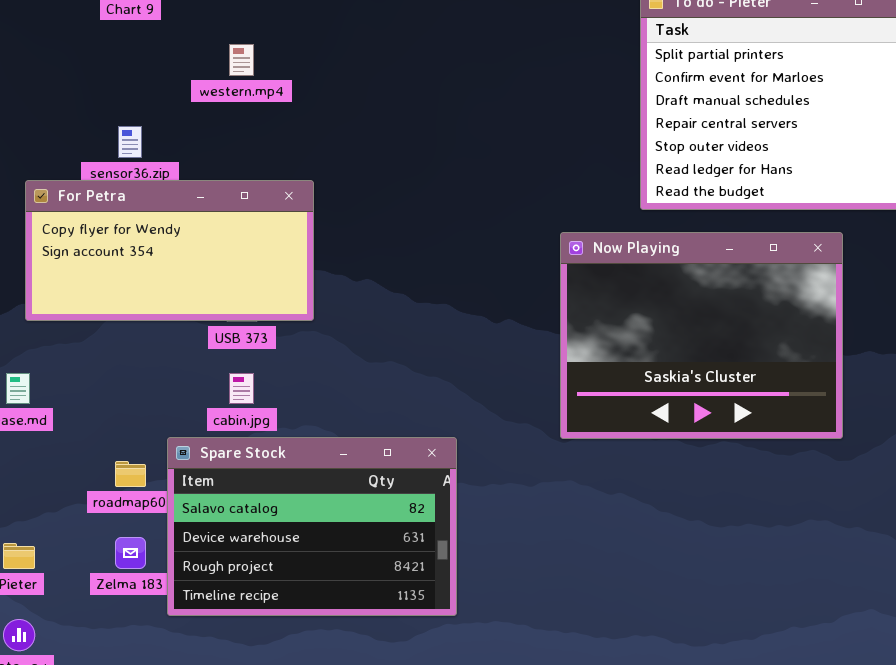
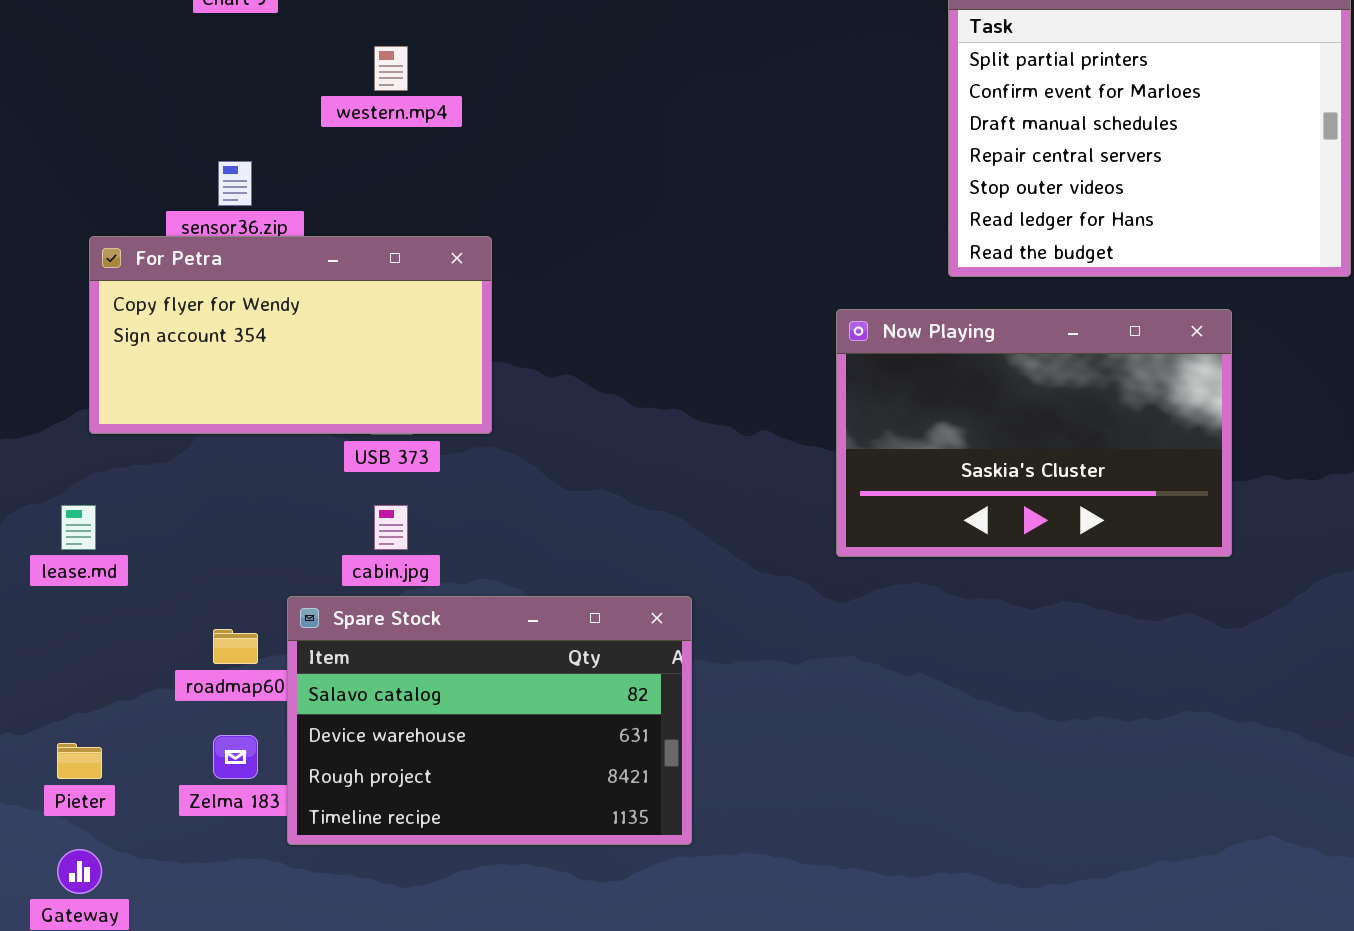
Now Playing: [560,232,843,439] -> [836,309,1232,557], resized

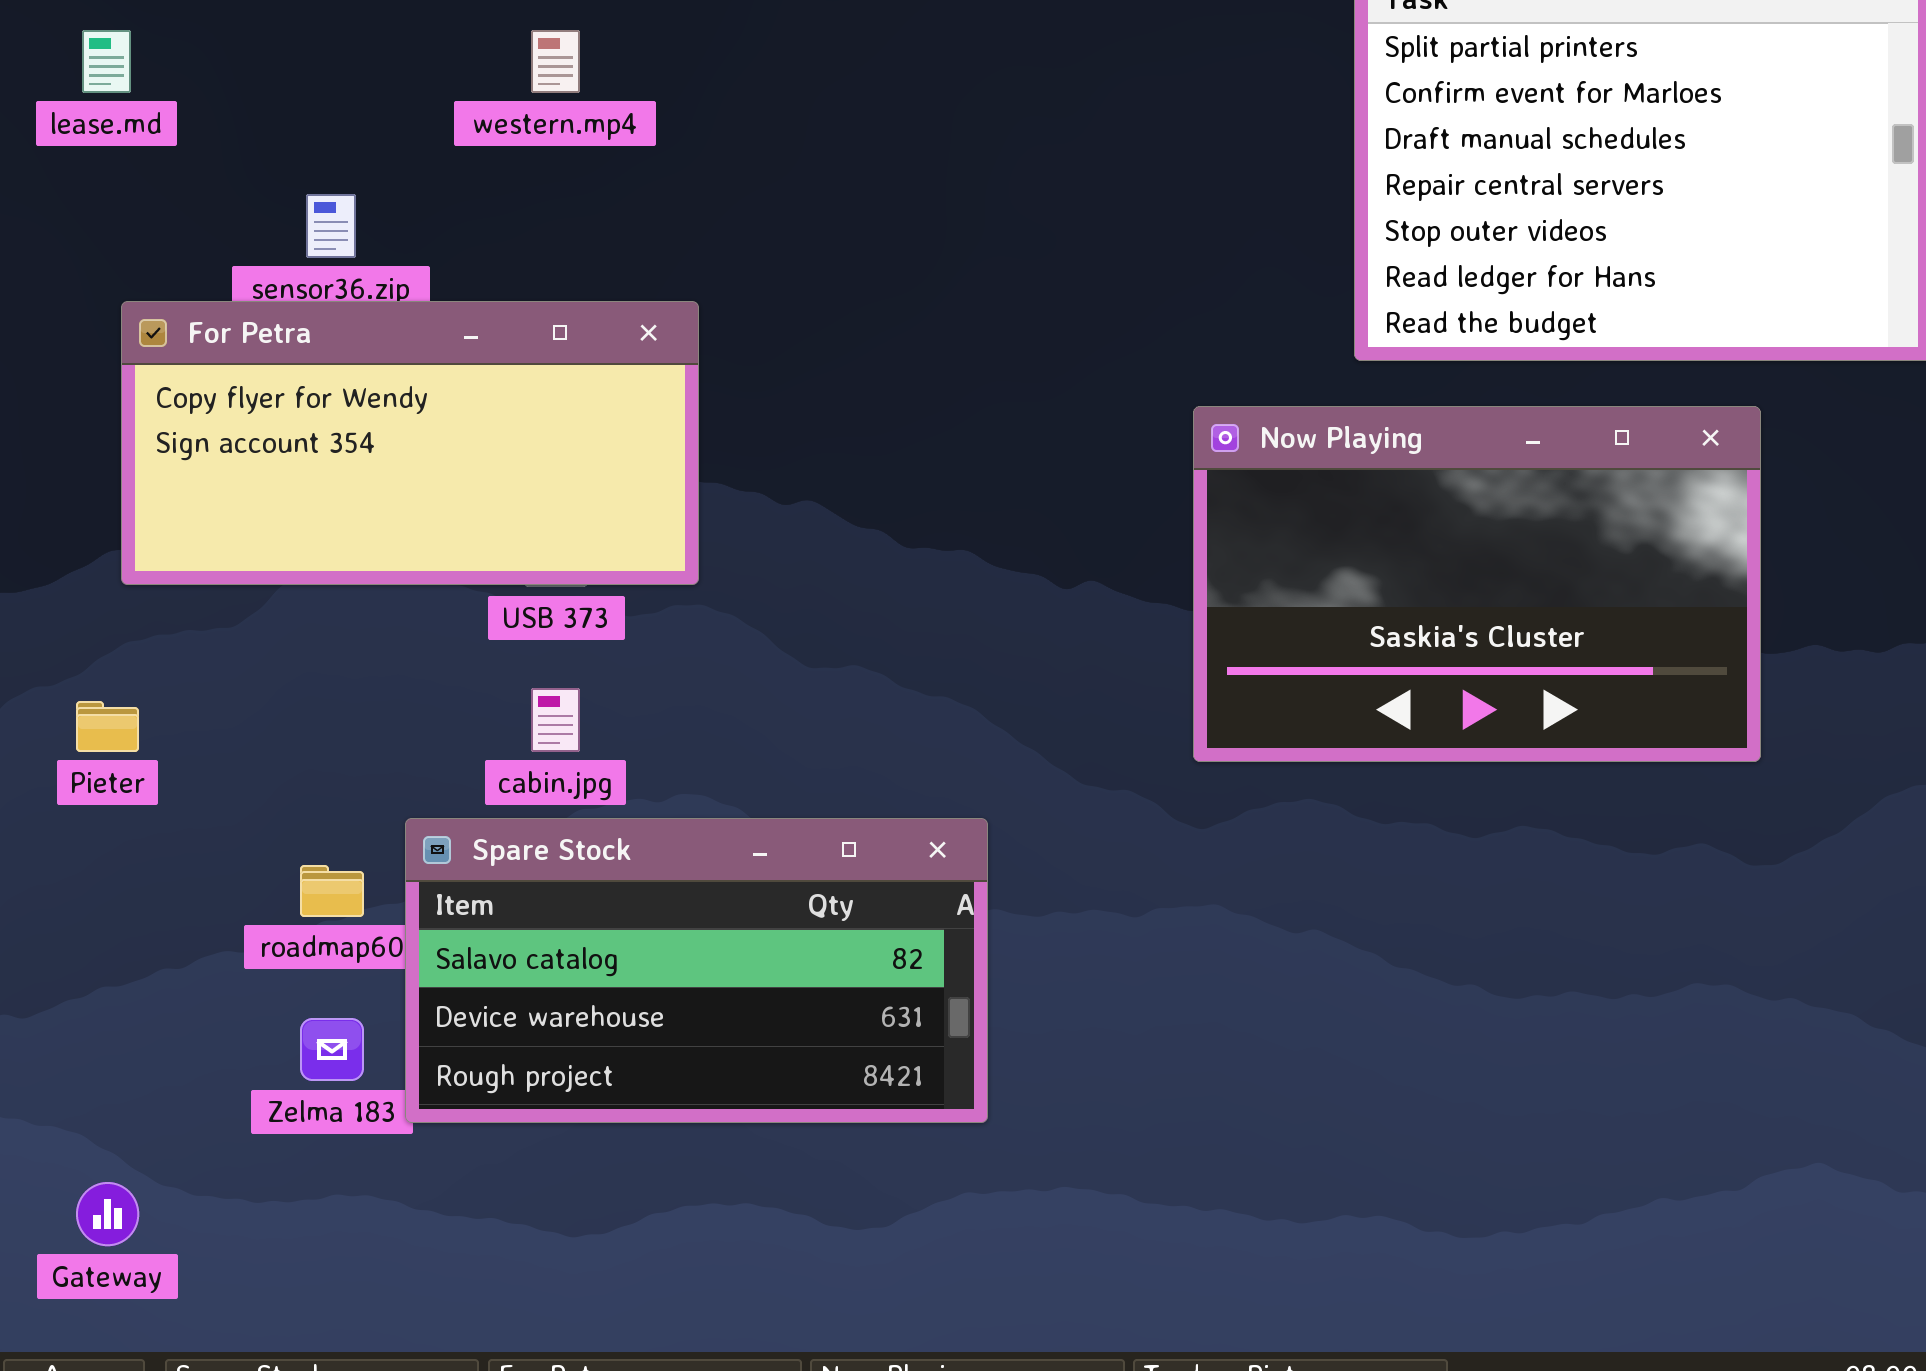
lease.md: [61,505,96,550] -> [82,30,131,93], moved
Spare Stock: [287,596,692,845] -> [405,818,988,1123], resized
Pieter: [57,743,102,779] -> [76,701,139,752], moved

